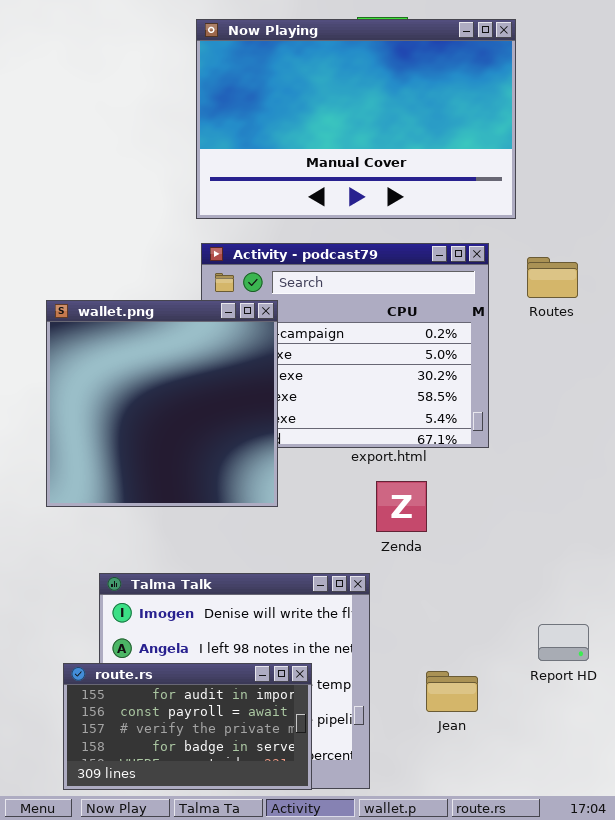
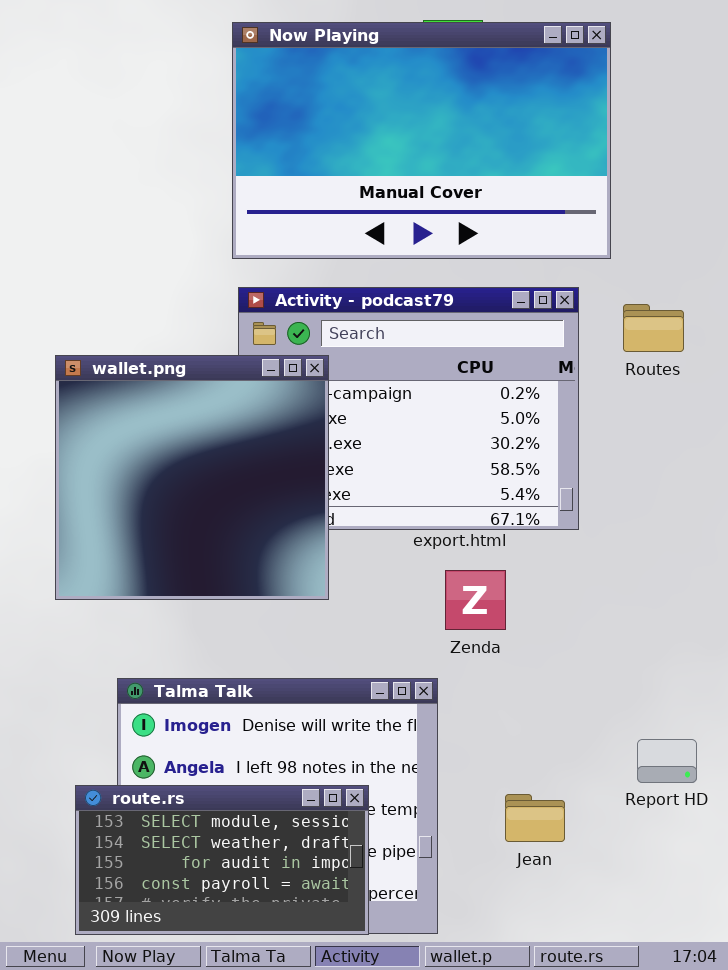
route.rs: [63,663,312,790] -> [75,785,369,935], scrolled up 2 rows

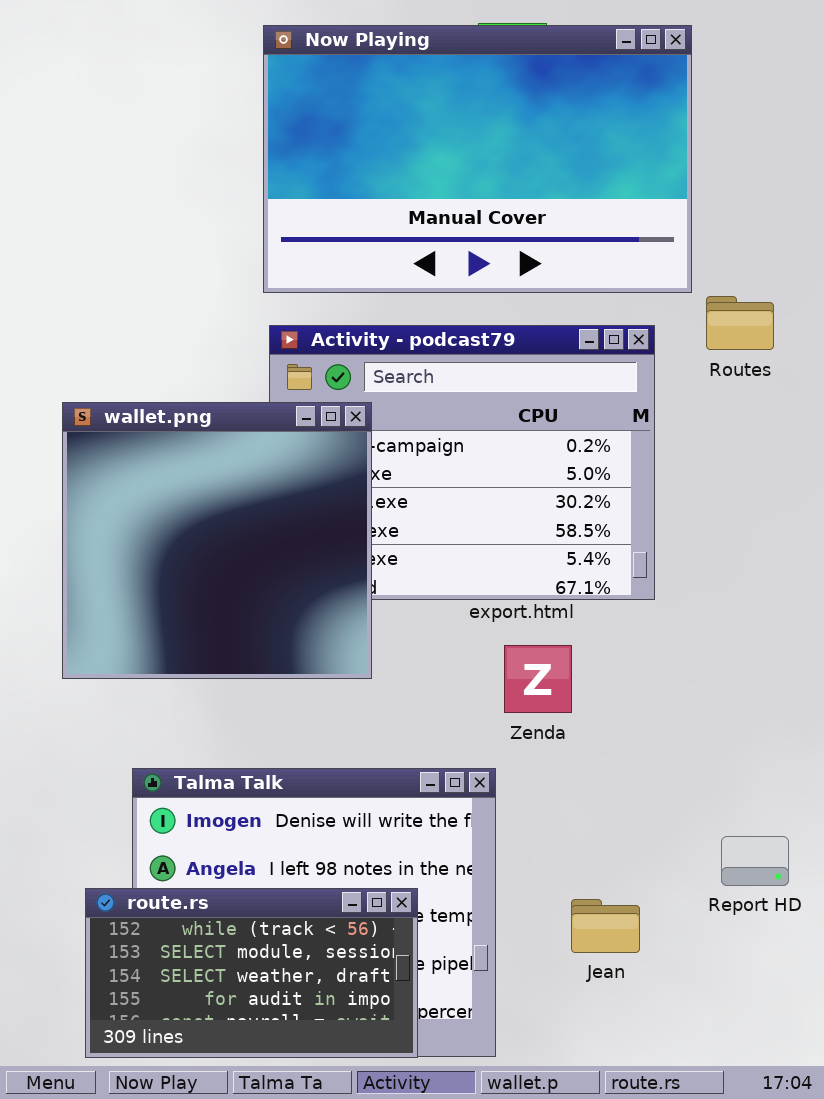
Routes: [623,304,684,352] -> [706,296,774,350], moved
route.rs: [75,785,369,935] -> [85,888,418,1058], scrolled up 1 row

